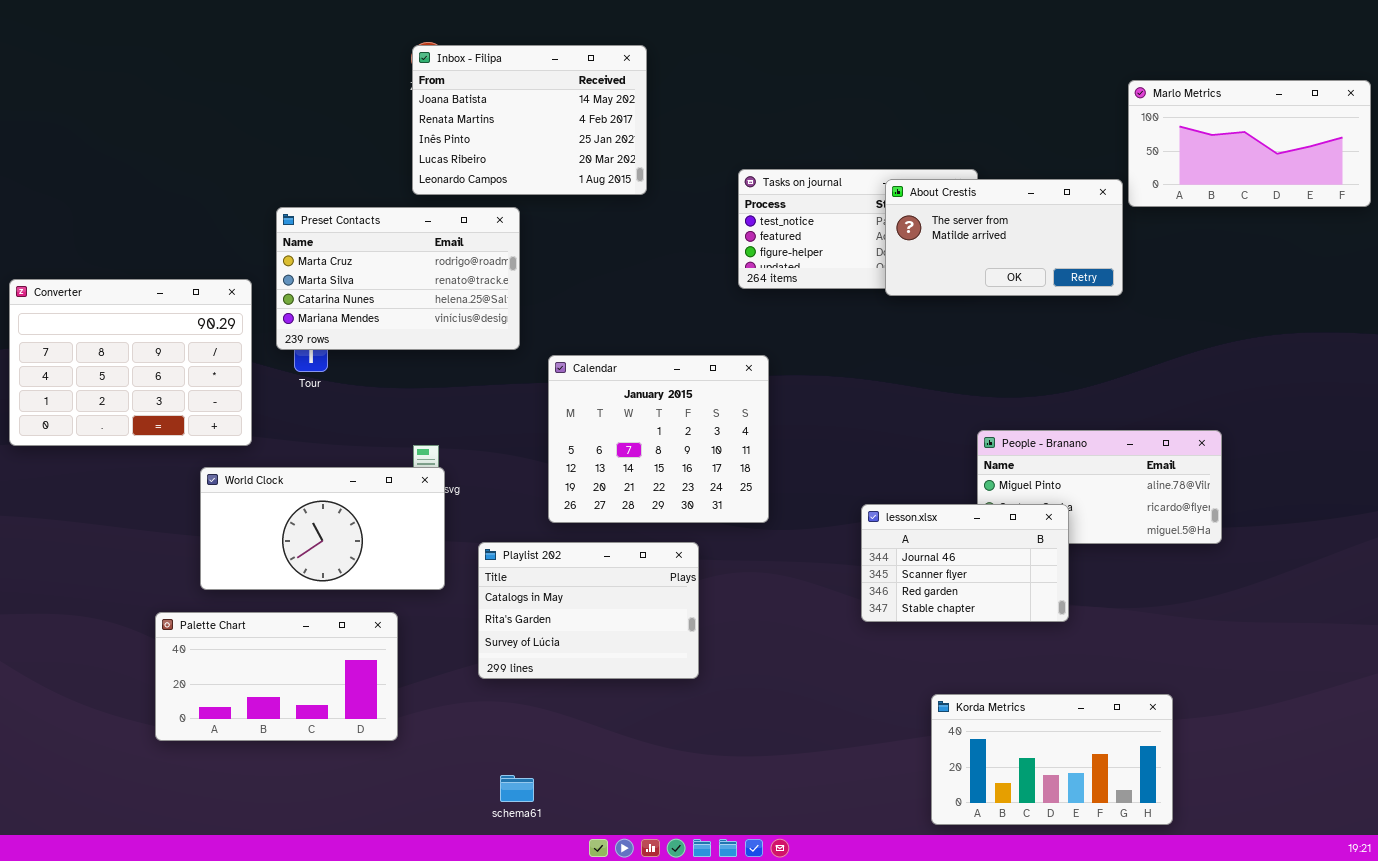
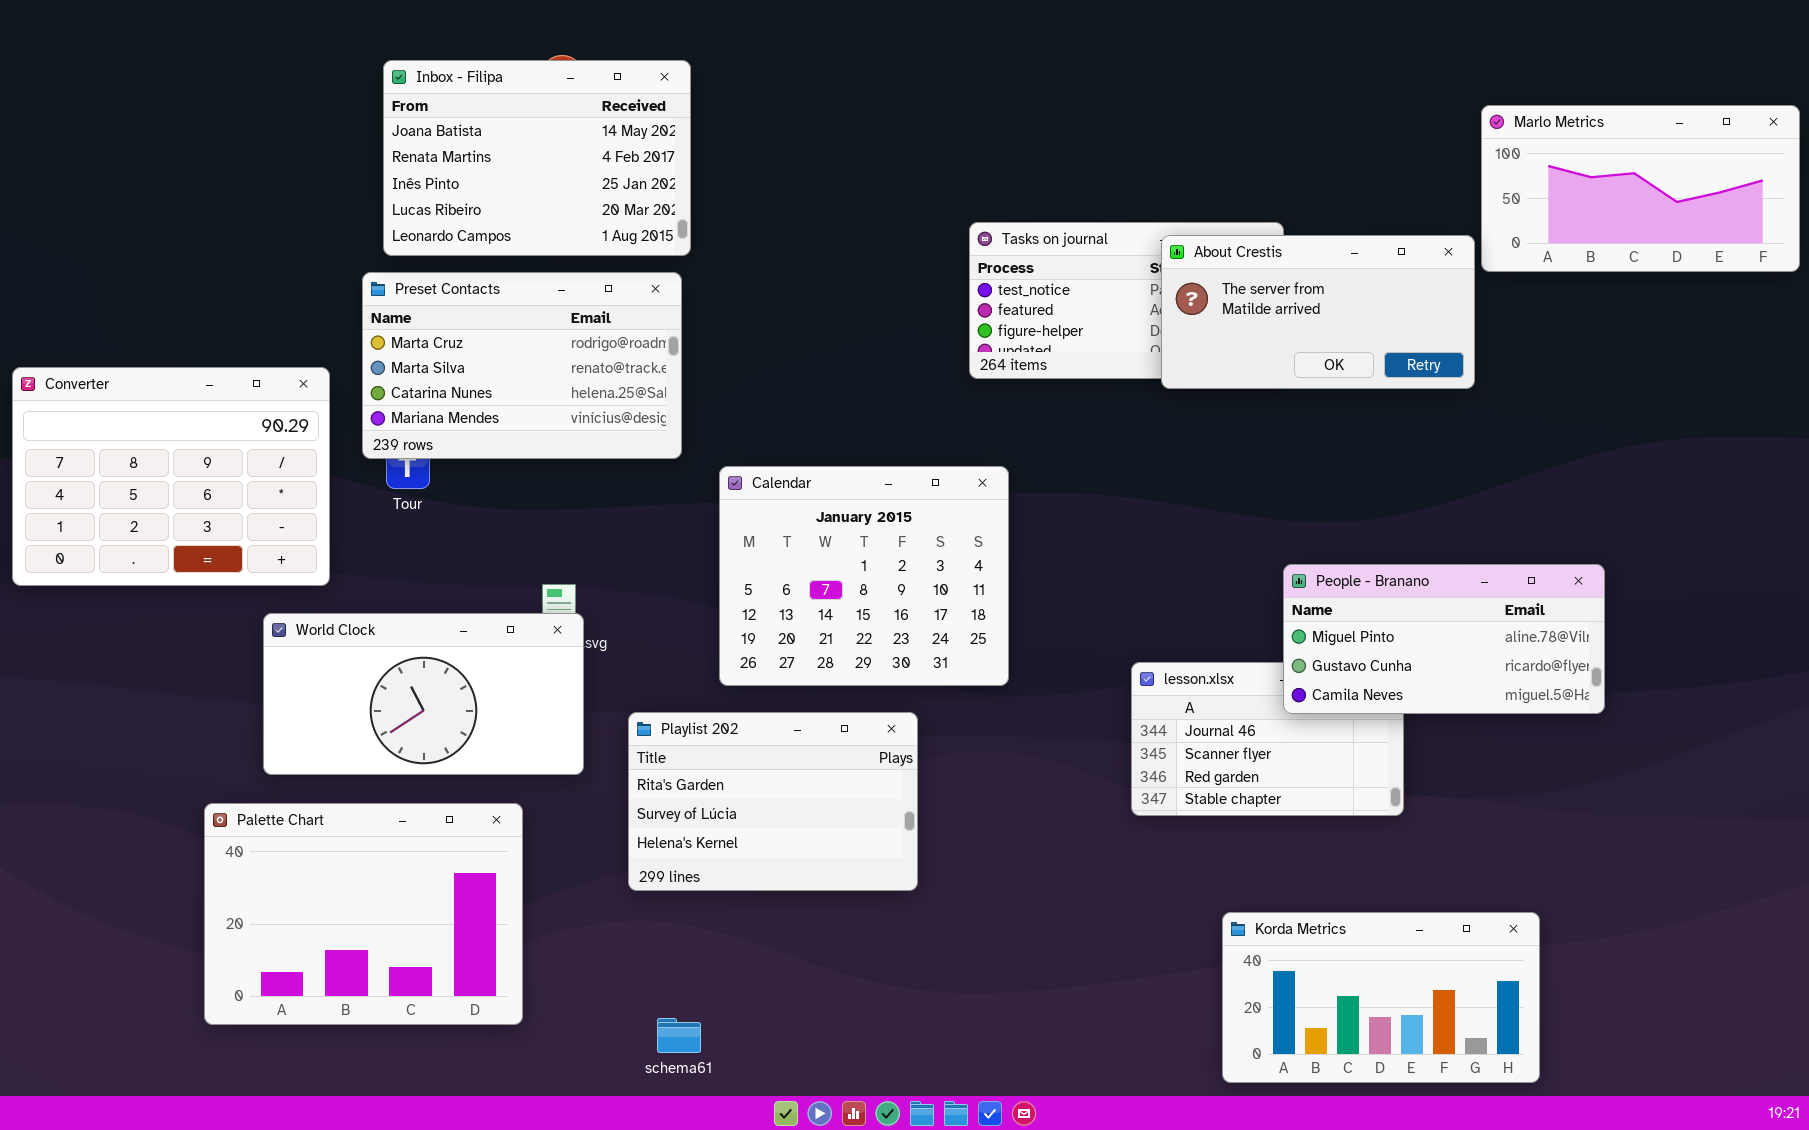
Inbox - Filipa: [412,45,647,195] -> [383,60,691,256], moved
People - Branano: [977,430,1222,544] -> [1283,564,1605,714], raised
Playlist 202: [478,542,699,679] -> [628,712,918,891], scrolled down 1 row
Palette Chart: [155,612,398,741] -> [204,803,523,1025], resized

